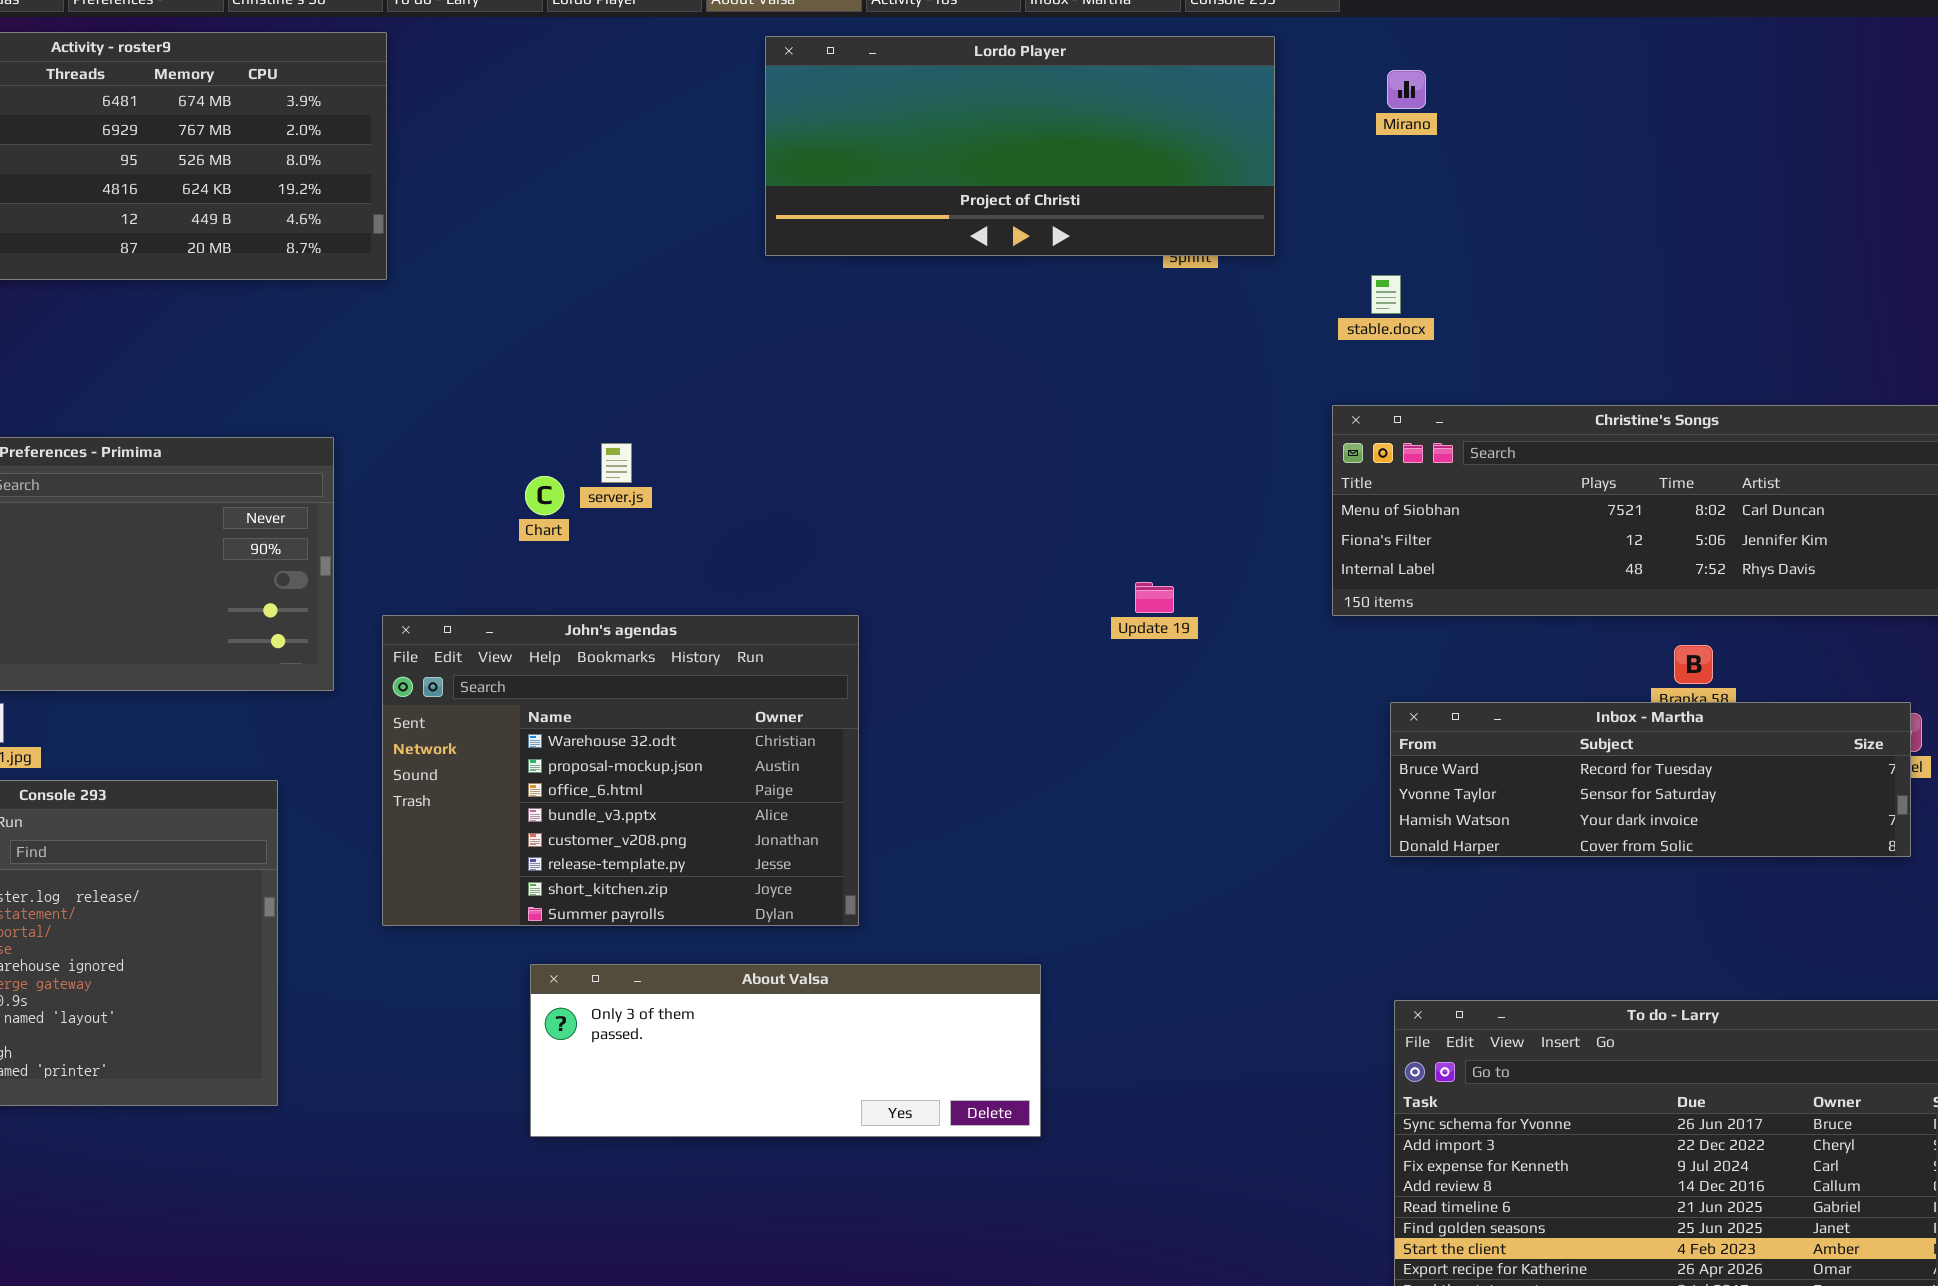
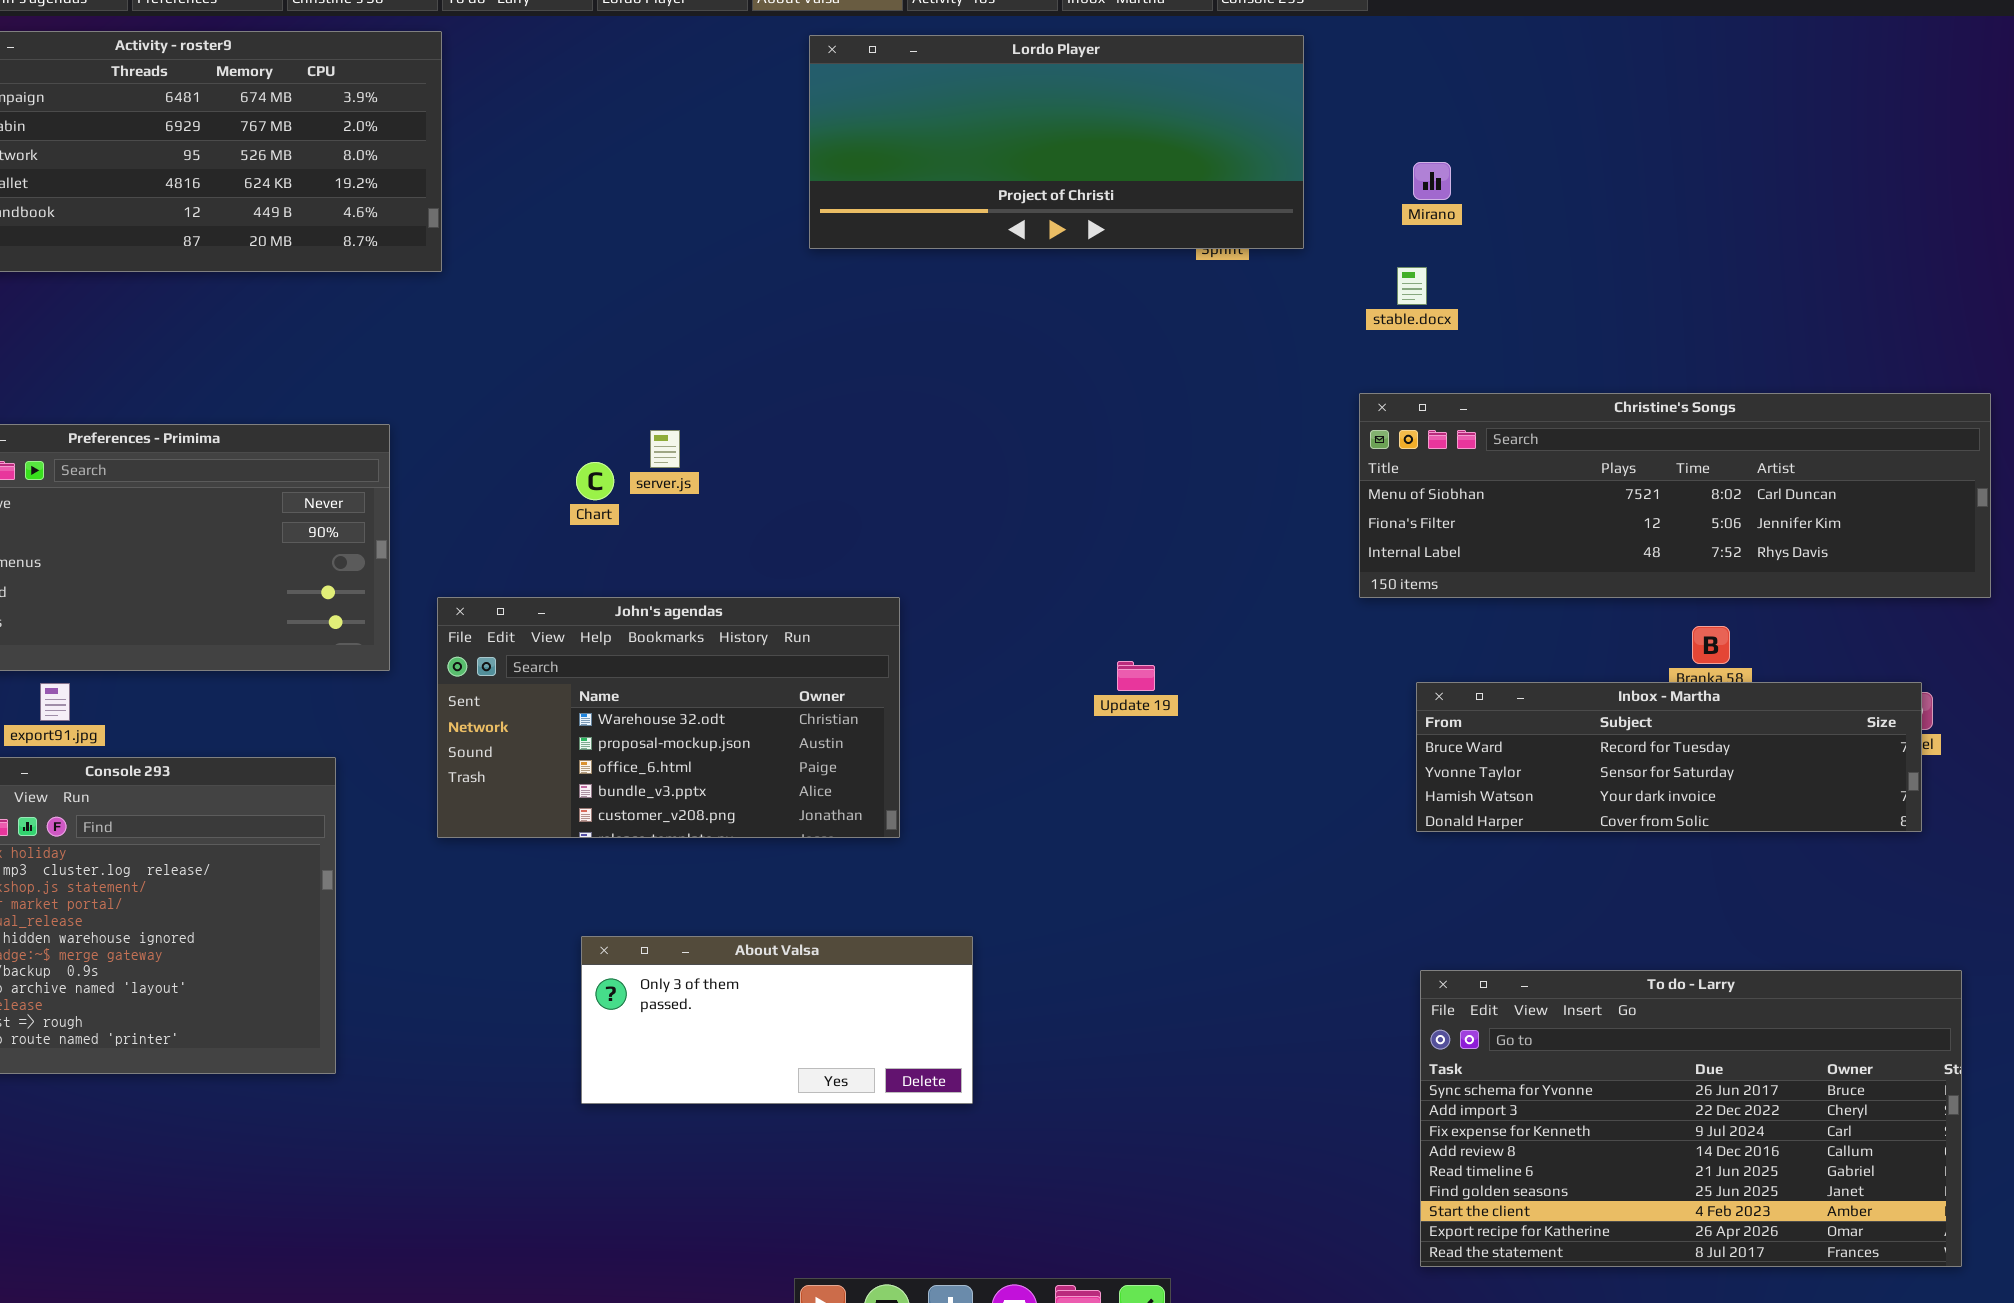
Mirano: [1387,70,1426,109] -> [1413,162,1451,200], moved
Update 19: [1135,582,1174,613] -> [1117,661,1155,691], moved
John's agendas: [382,615,859,926] -> [437,597,900,838], resized
About Valsa: [530,964,1041,1137] -> [581,936,973,1104], resized

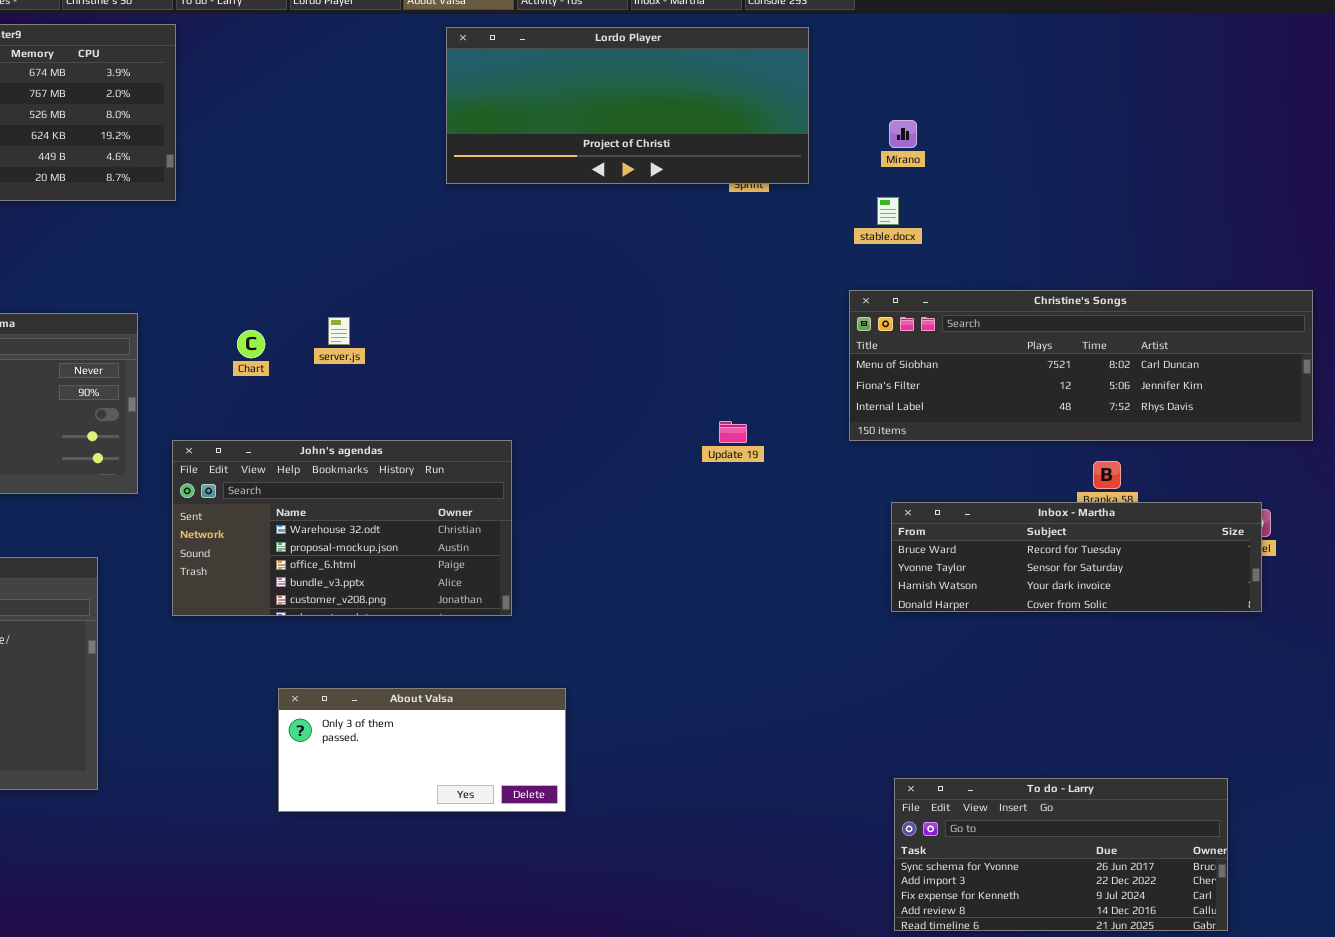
Chart: [576,462,614,500] -> [237,330,265,358], moved
Update 19: [1117,661,1155,691] -> [719,421,747,443], moved
To do - Larry: [1420,970,1962,1267] -> [894,778,1228,931], resized

